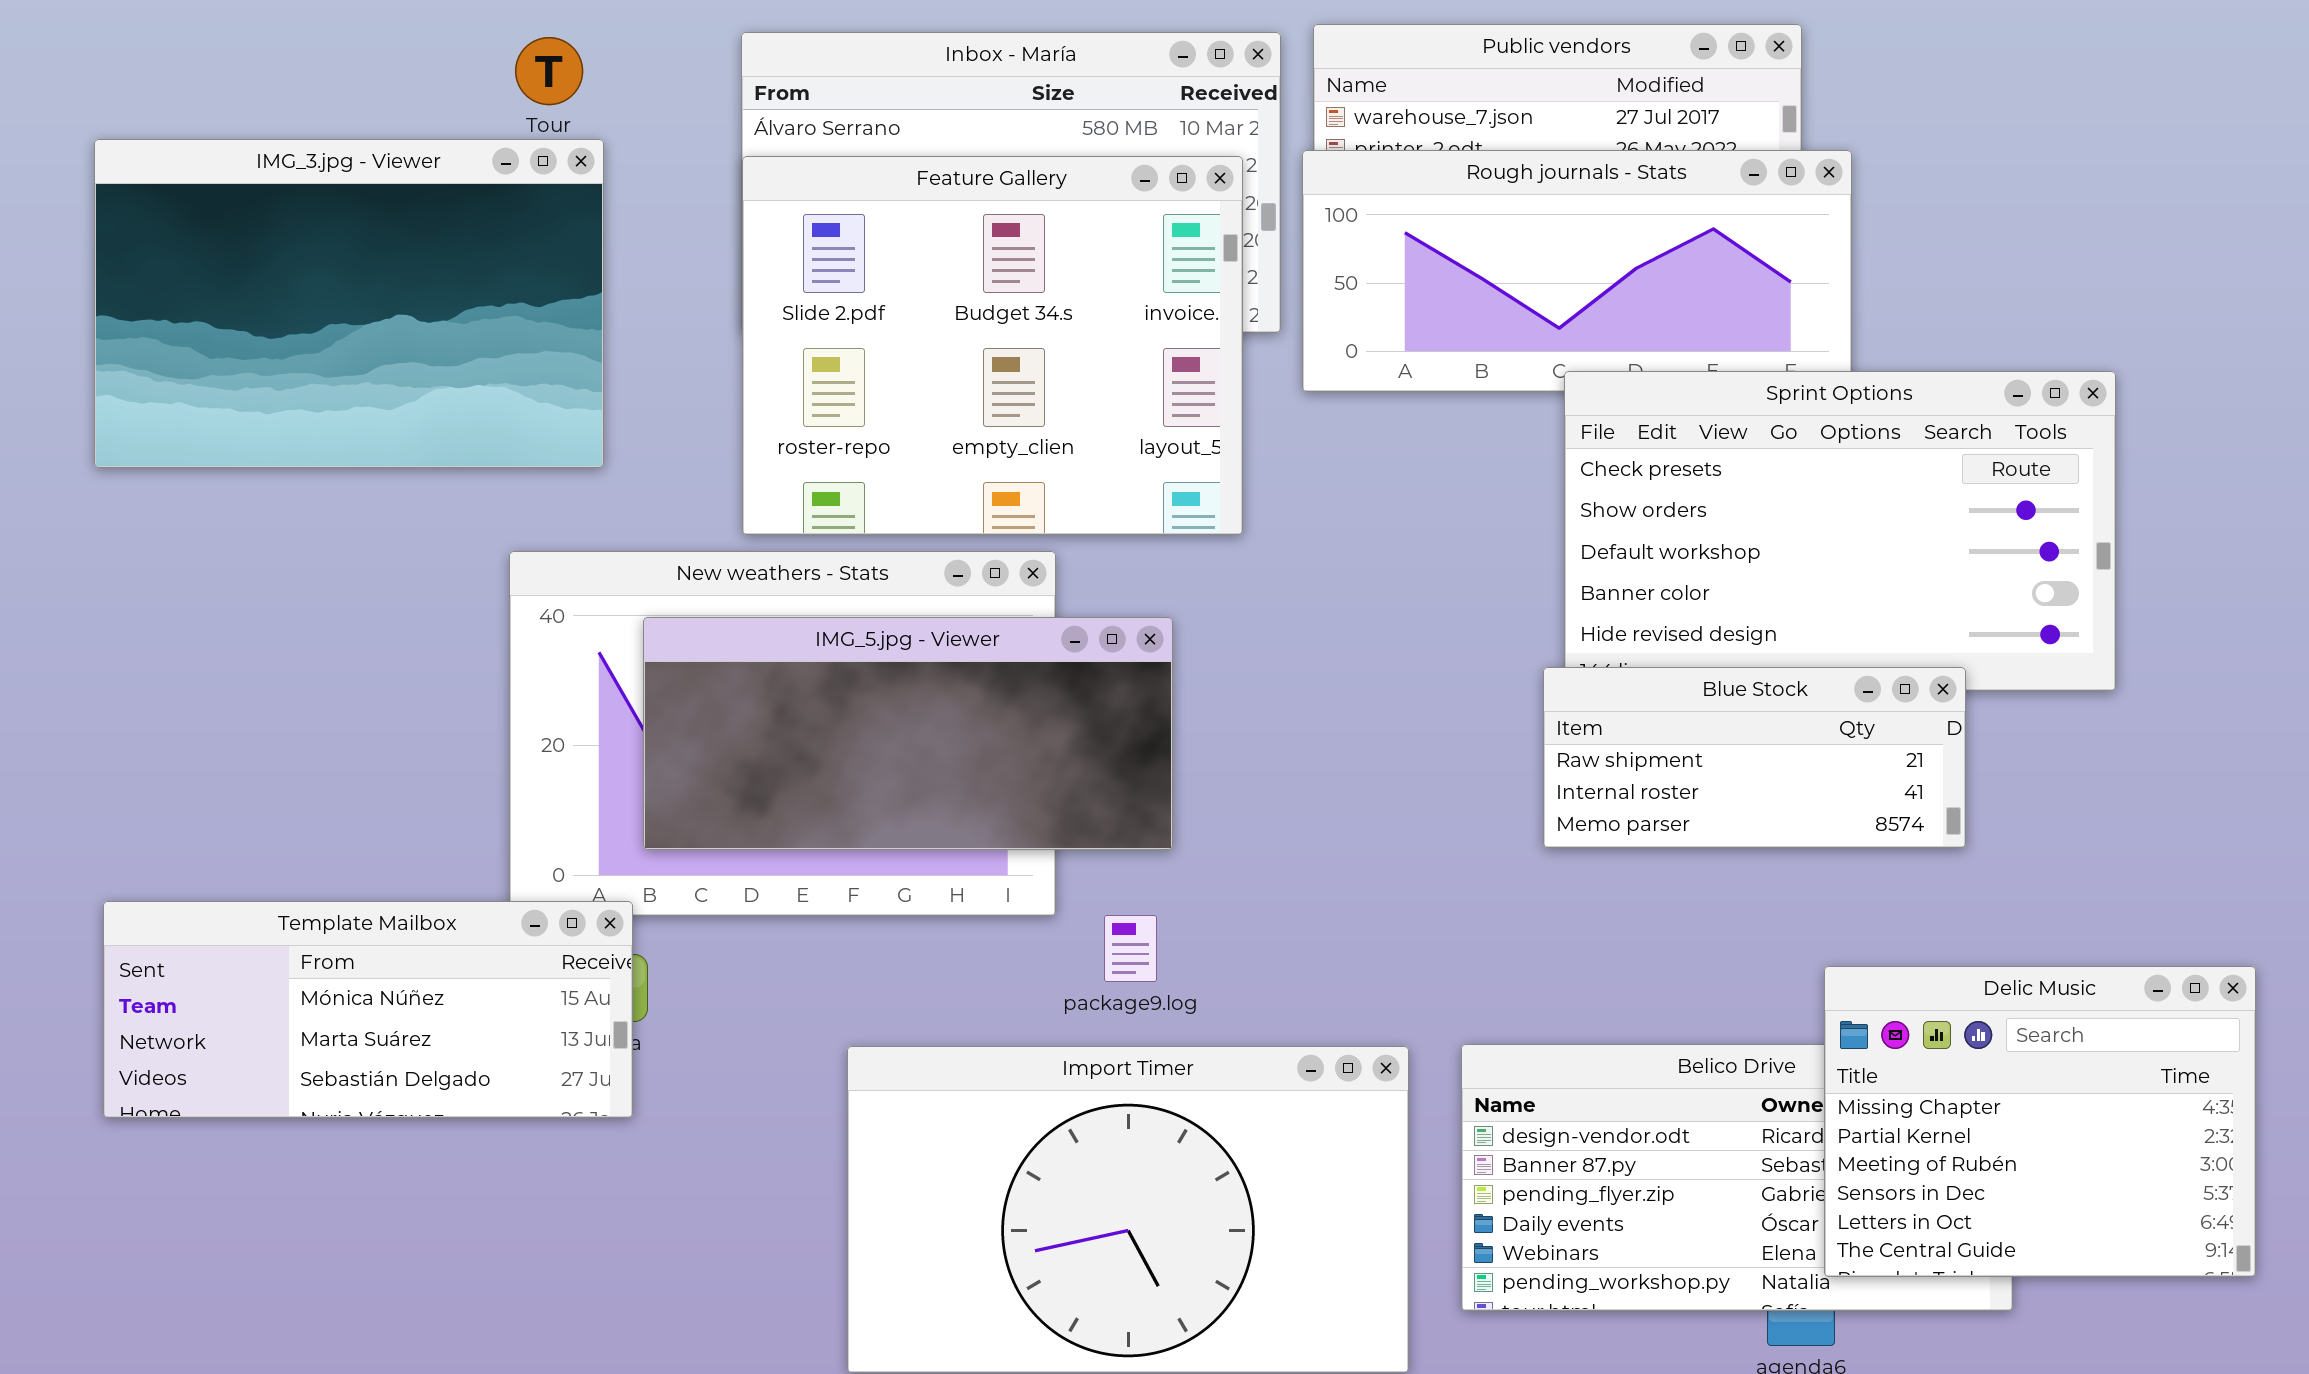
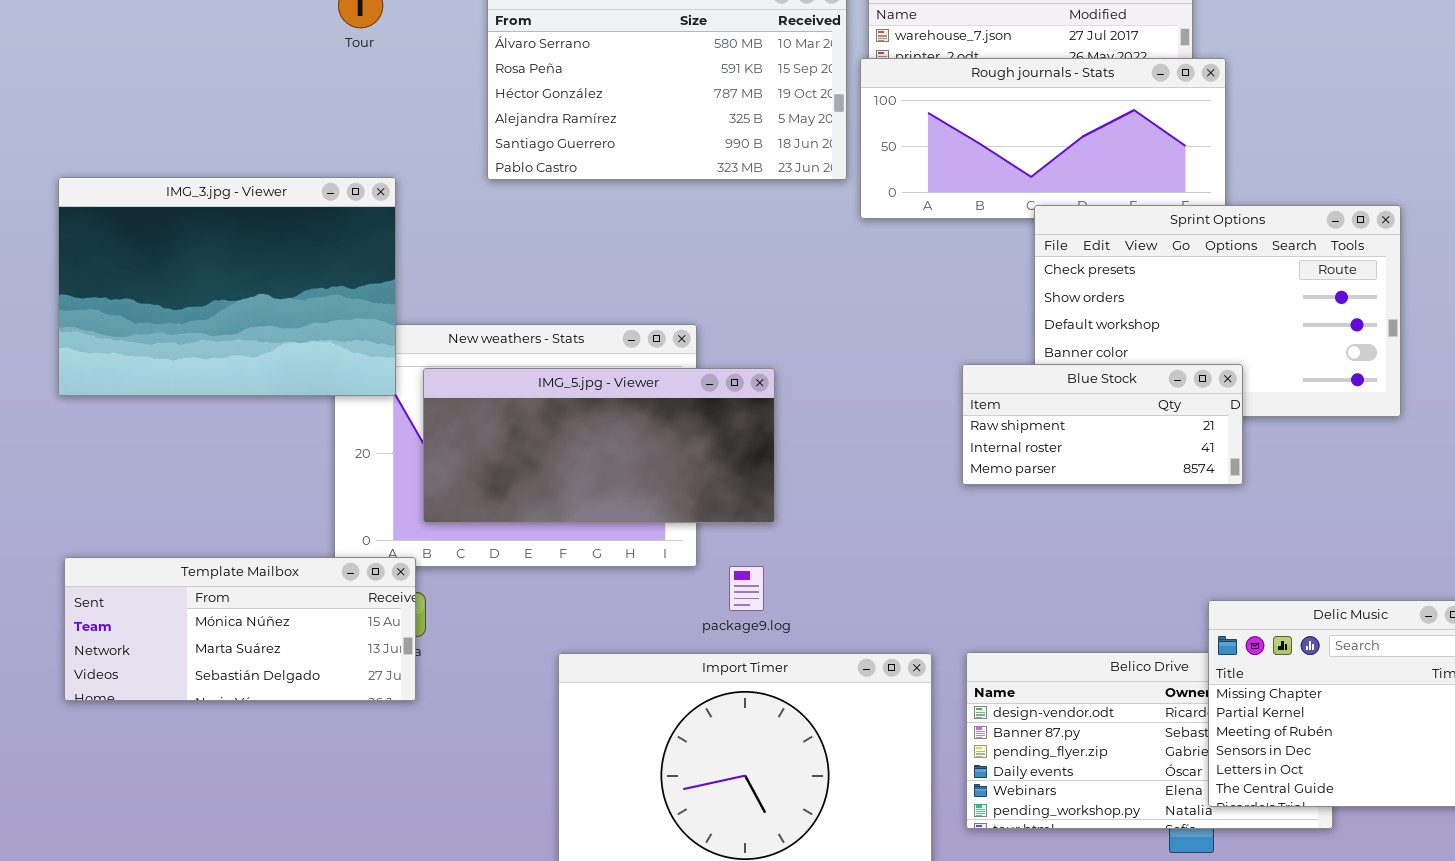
IMG_3.jpg - Viewer: [94,139,604,468] -> [58,177,396,396], moved
Feature Gallery: [742,156,1243,535] -> none, closed
Blue Stock: [1543,667,1966,848] -> [962,364,1243,485], moved

